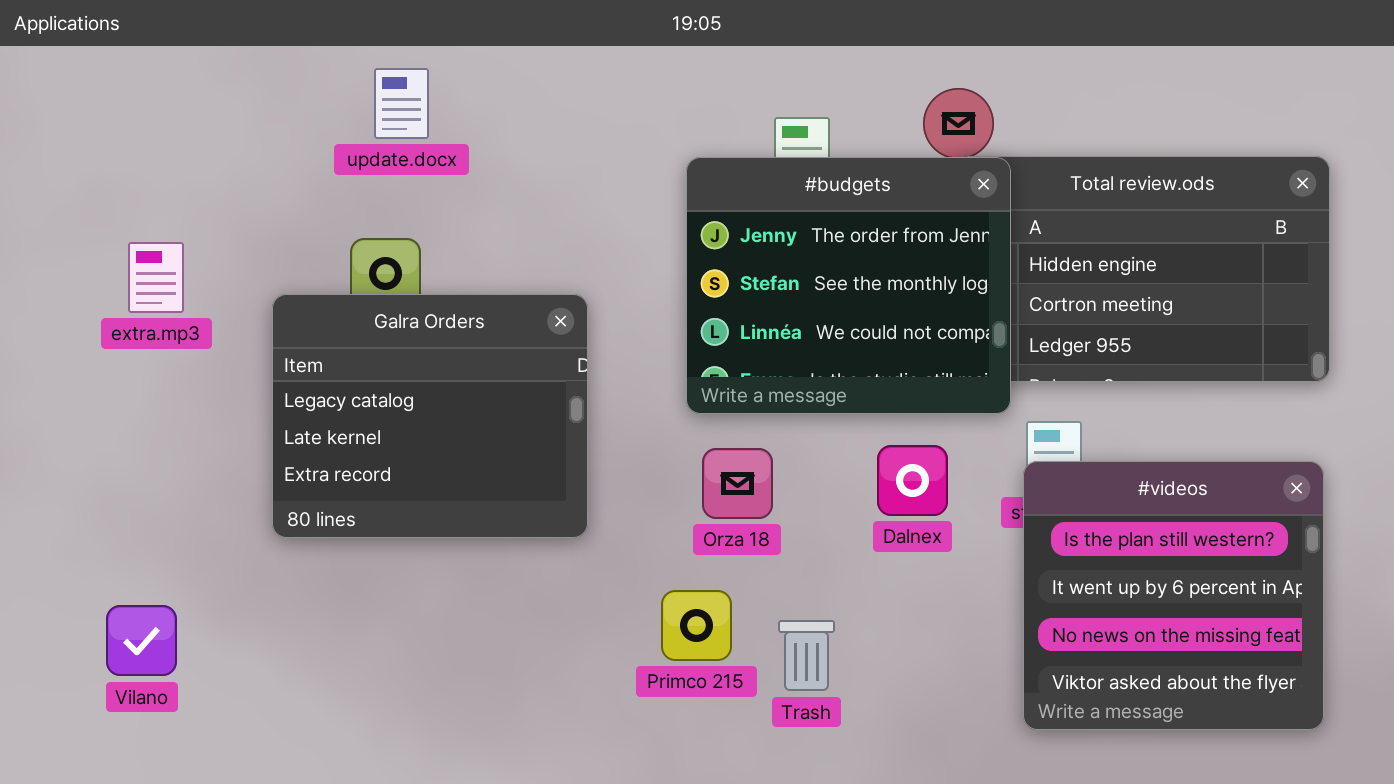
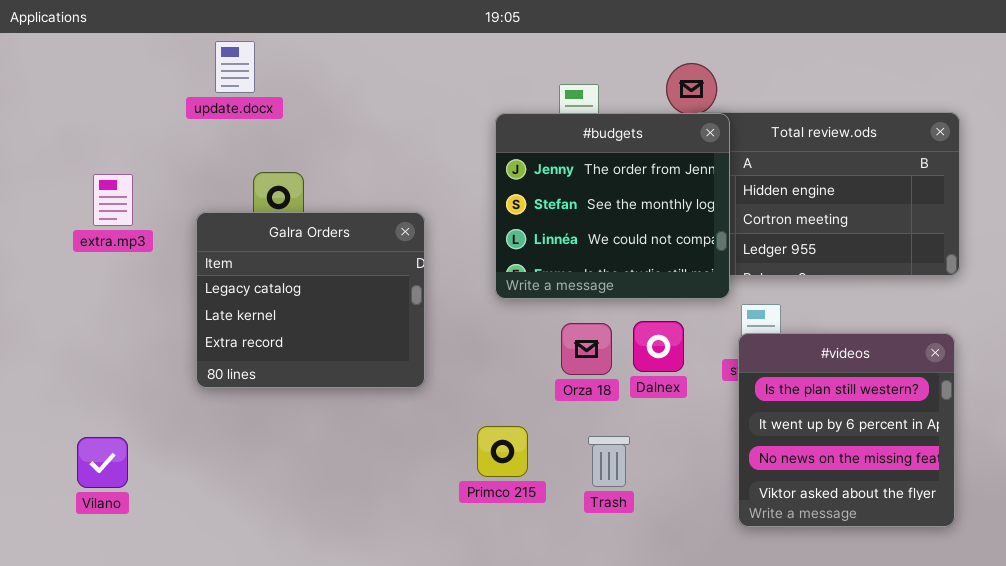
update.docx: [374,68,429,139] -> [215,41,255,93], moved
Orza 18: [702,448,773,519] -> [561,323,612,375], moved
Trash: [778,620,835,691] -> [588,436,630,487], moved

